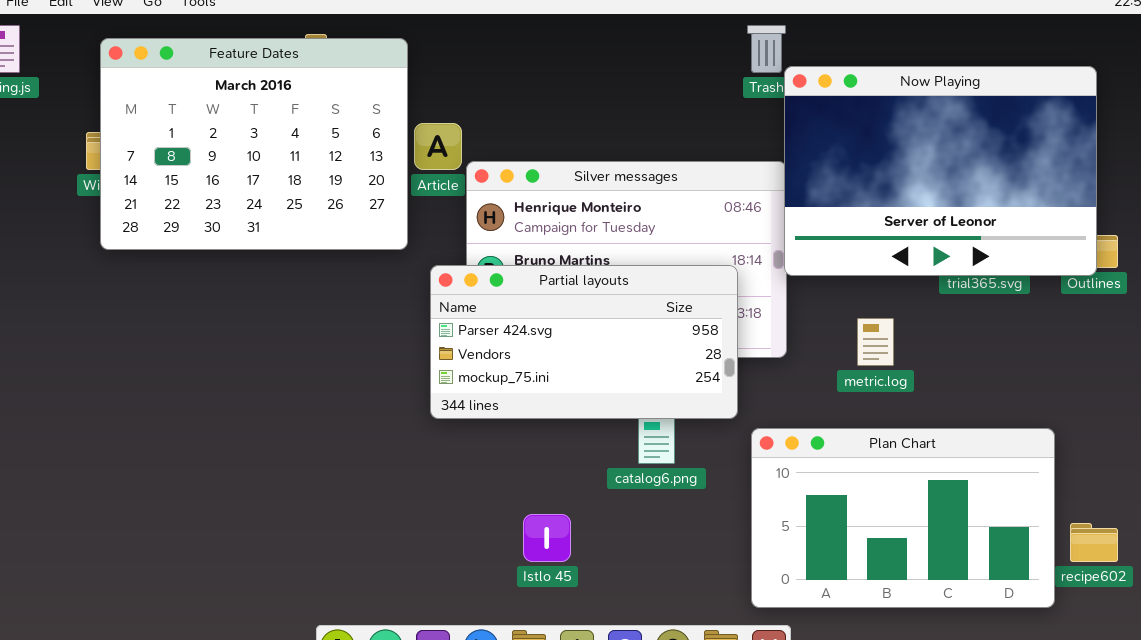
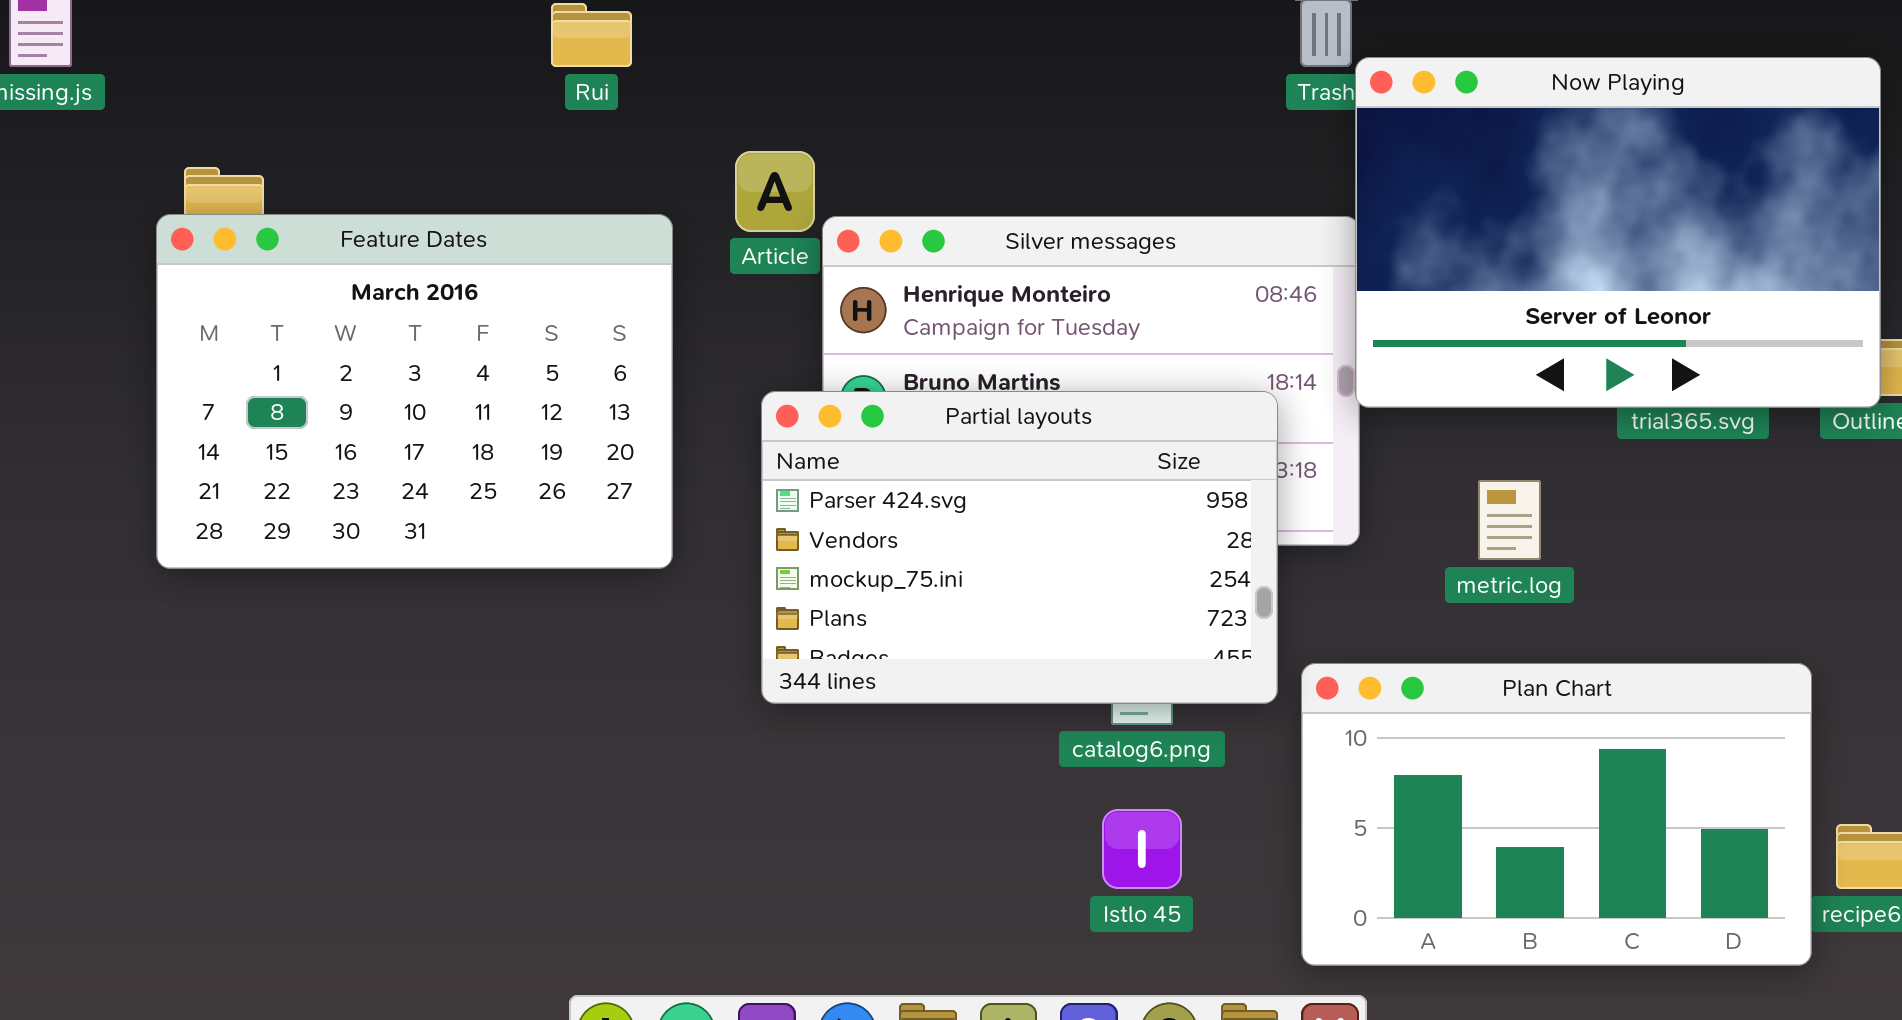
Feature Dates: [100,38,408,250] -> [156,214,673,569], moved
Partial layouts: [430,265,738,419] -> [761,391,1278,704], resized
Istlo 45: [523,514,571,562] -> [1102,809,1182,889], moved

